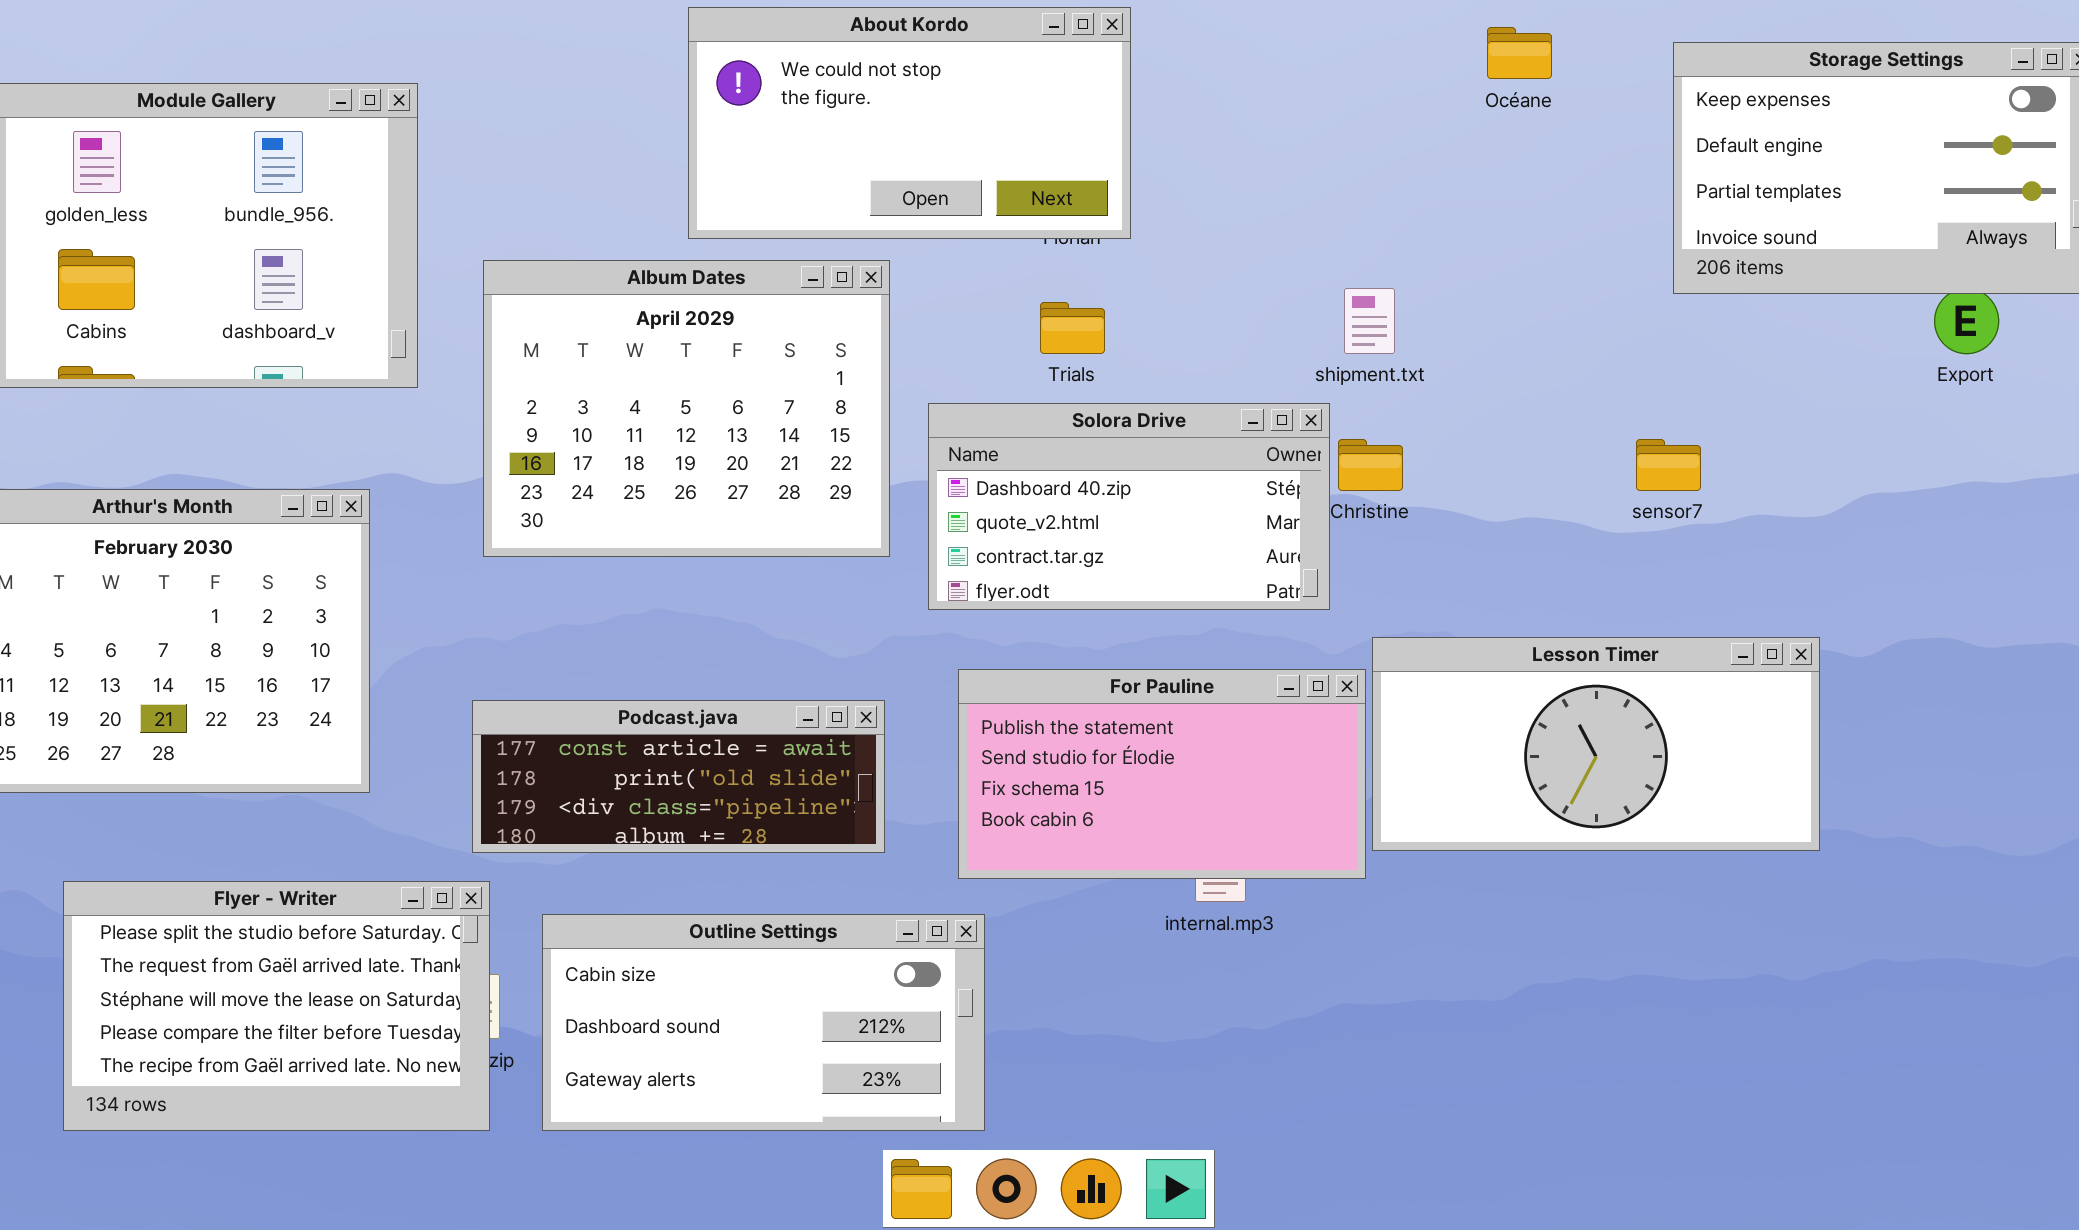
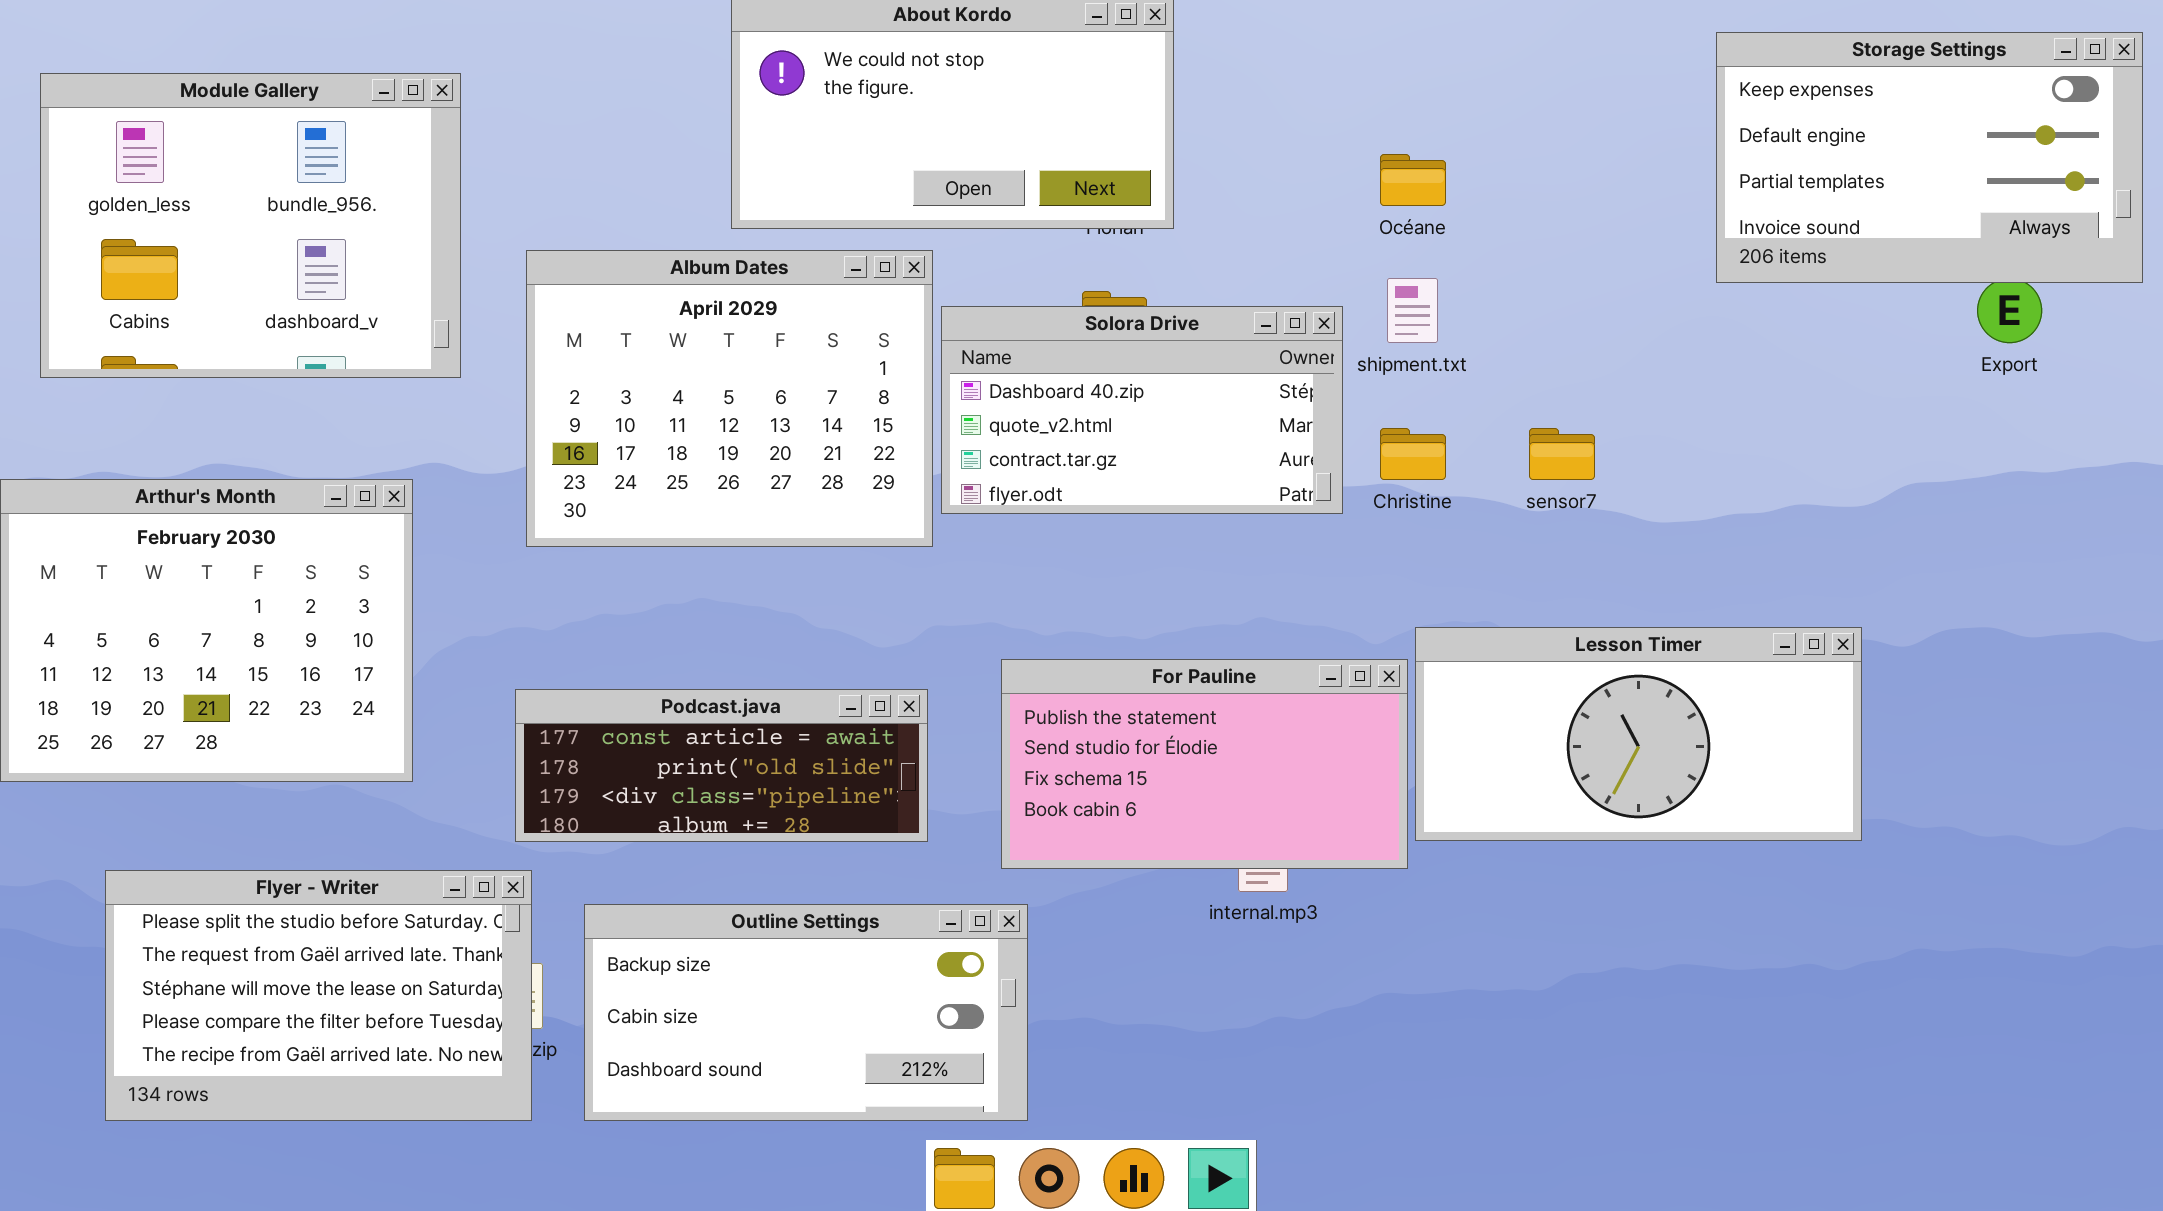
Océane: [1487,27,1552,79] -> [1380,154,1446,206], moved
Solora Drive: [928,403,1330,610] -> [941,306,1343,514], moved
sensor7: [1636,439,1701,491] -> [1529,428,1595,480], moved
Outline Settings: [542,914,985,1131] -> [584,904,1028,1121], scrolled up 1 row

